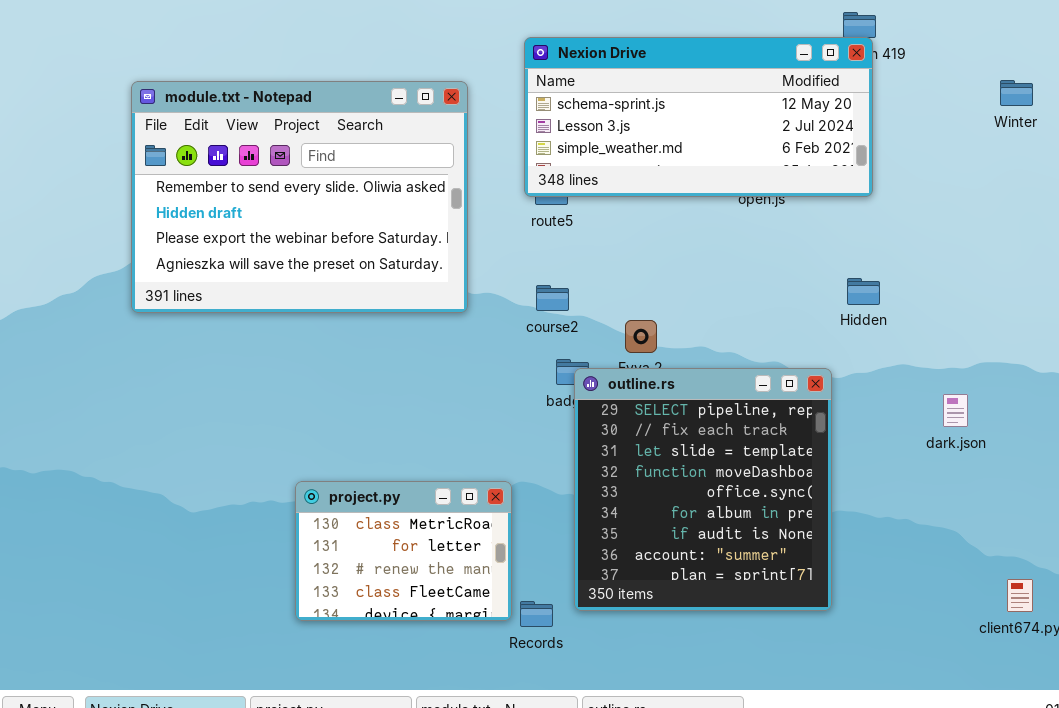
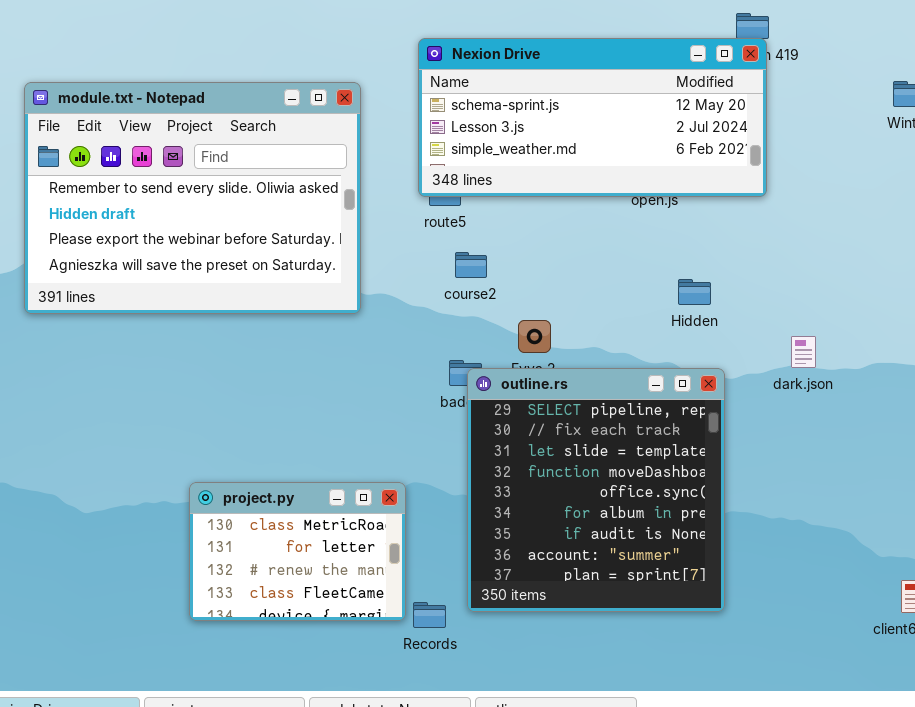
Hidden: [847,278,880,305] -> [678,279,711,305], moved
course2: [536,285,569,311] -> [455,252,487,278], moved
dark.json: [943,394,968,427] -> [791,336,816,368], moved

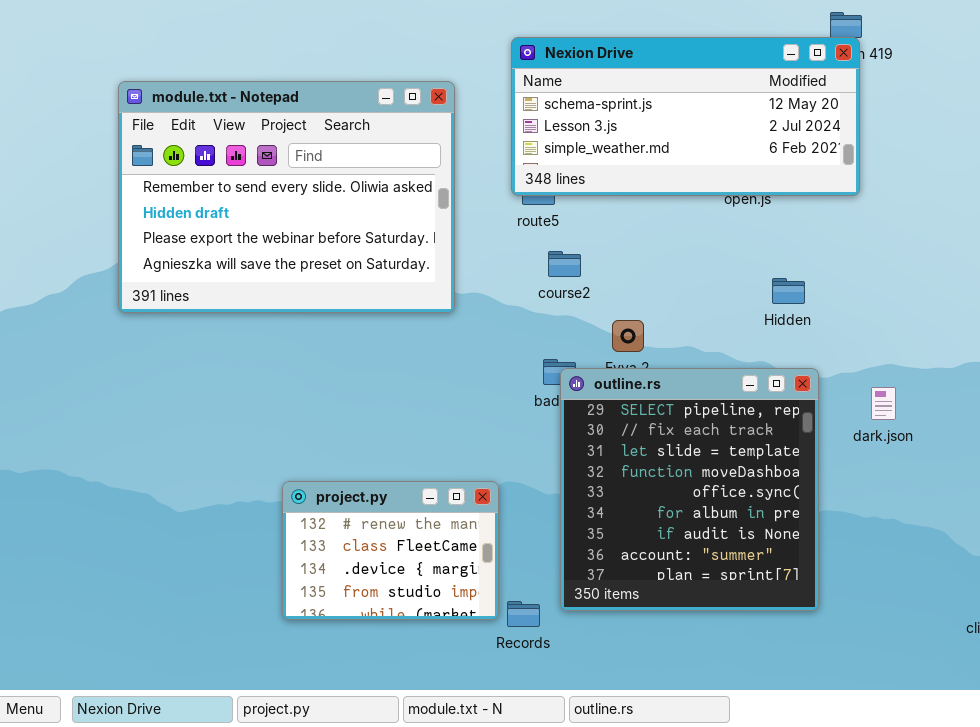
dark.json: [791,336,816,368] -> [871,387,896,420], moved
project.py: [189,482,406,621] -> [282,481,499,620], scrolled down 2 rows

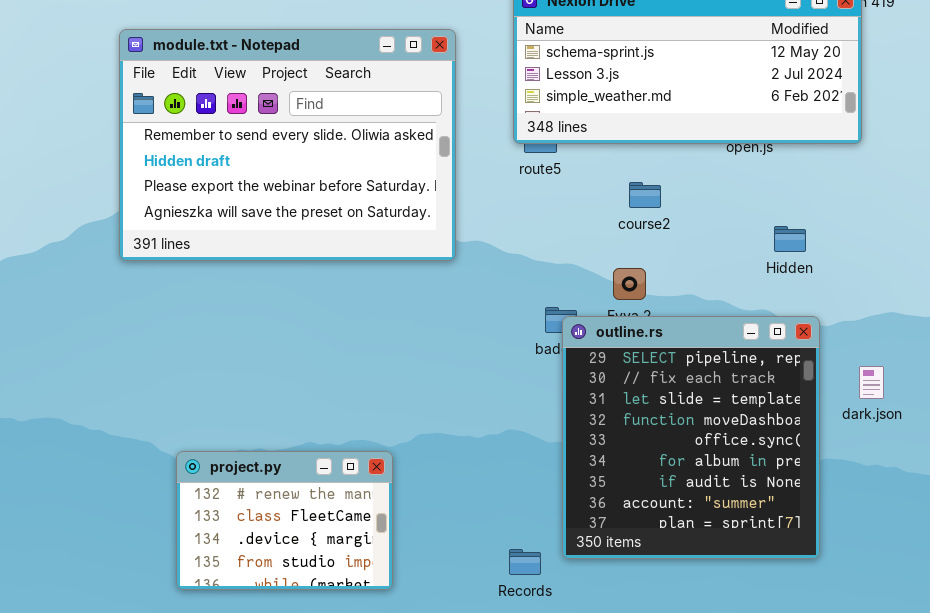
course2: [548,251,581,277] -> [629,182,661,208], moved
dark.json: [871,387,896,420] -> [859,366,884,399], moved
project.py: [282,481,499,620] -> [176,451,393,590], moved

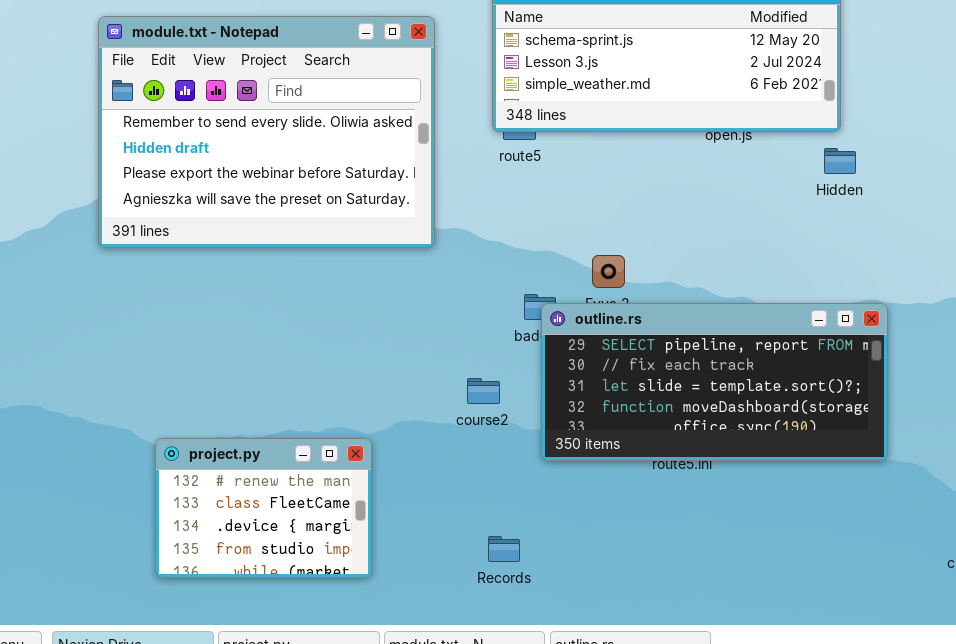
course2: [629,182,661,208] -> [467,378,500,404], moved
Hidden: [774,226,806,252] -> [824,148,856,174], moved
outline.rs: [562,316,820,559] -> [541,303,888,461], resized

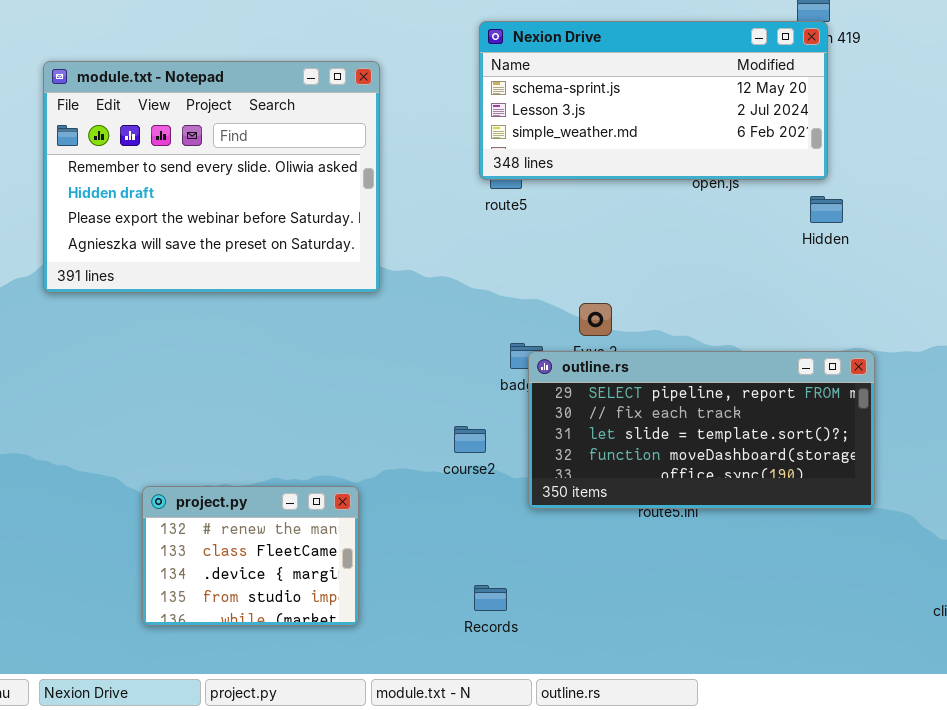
module.txt - Notepad: [98,16,435,248] -> [43,61,380,293], moved

